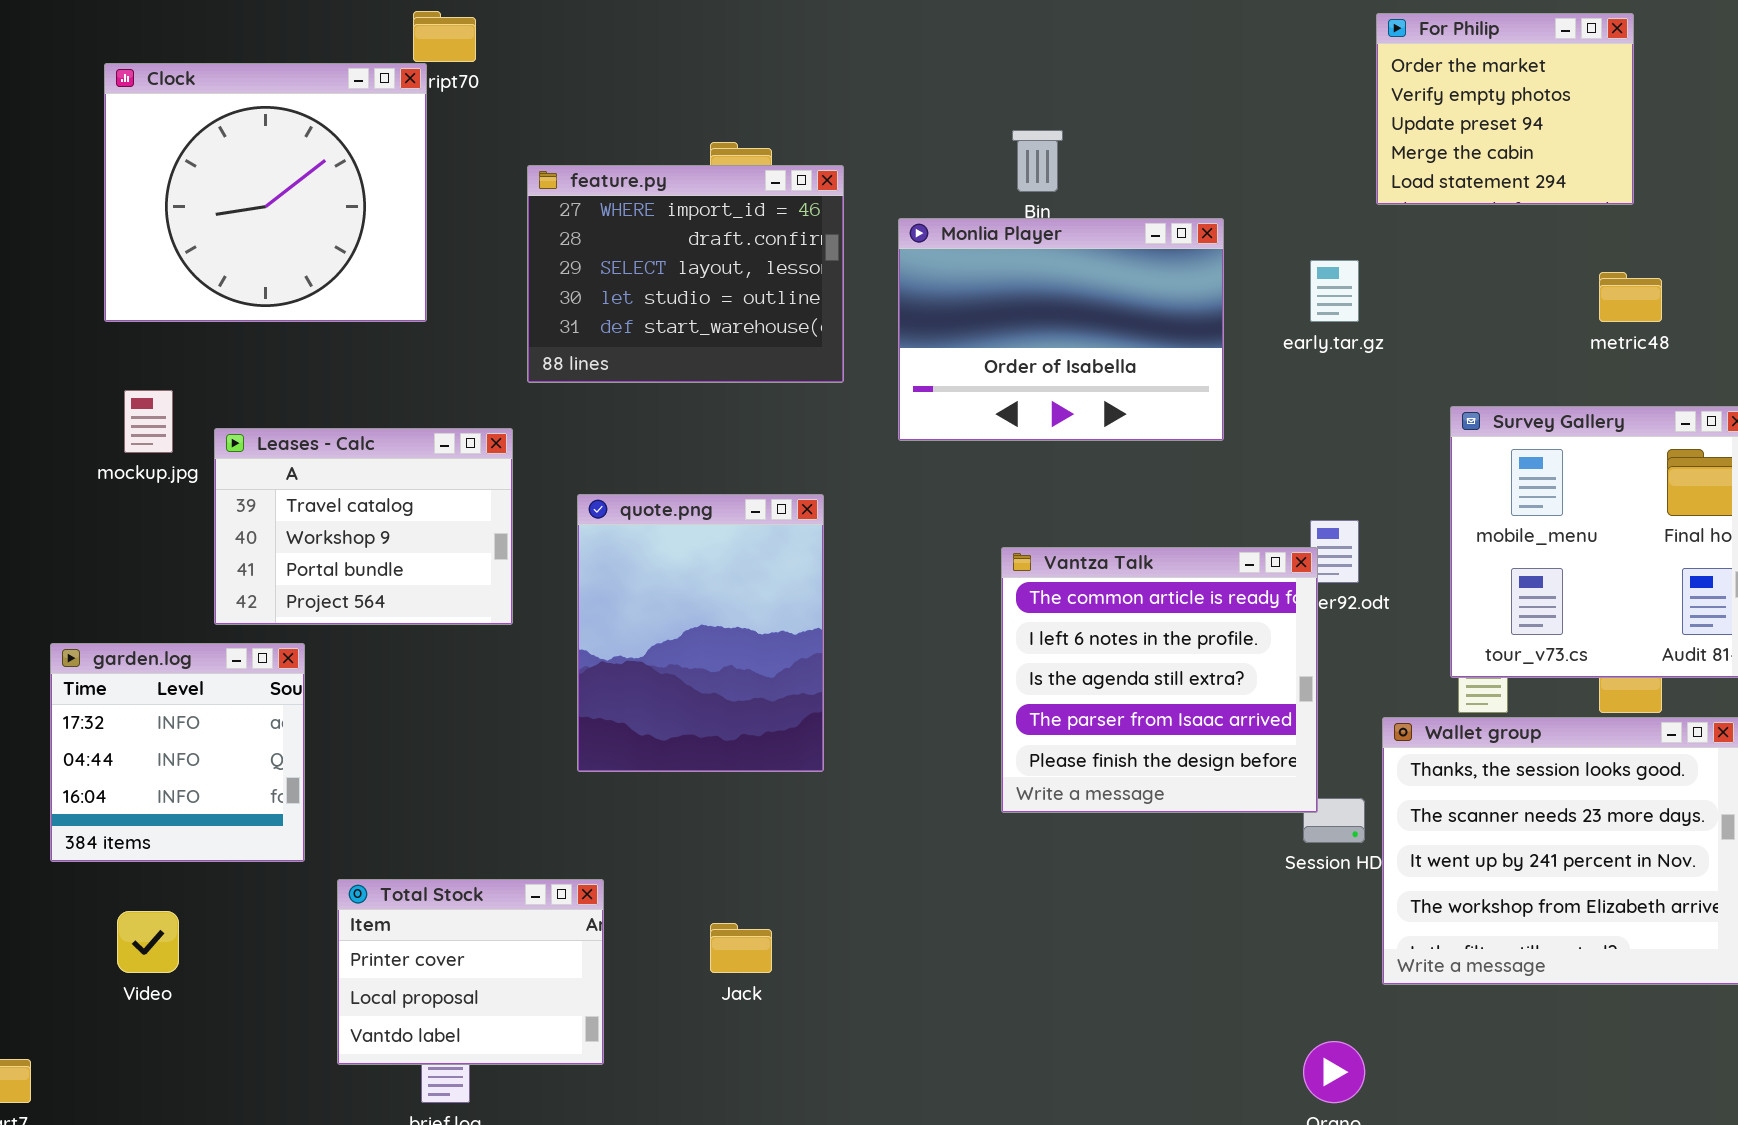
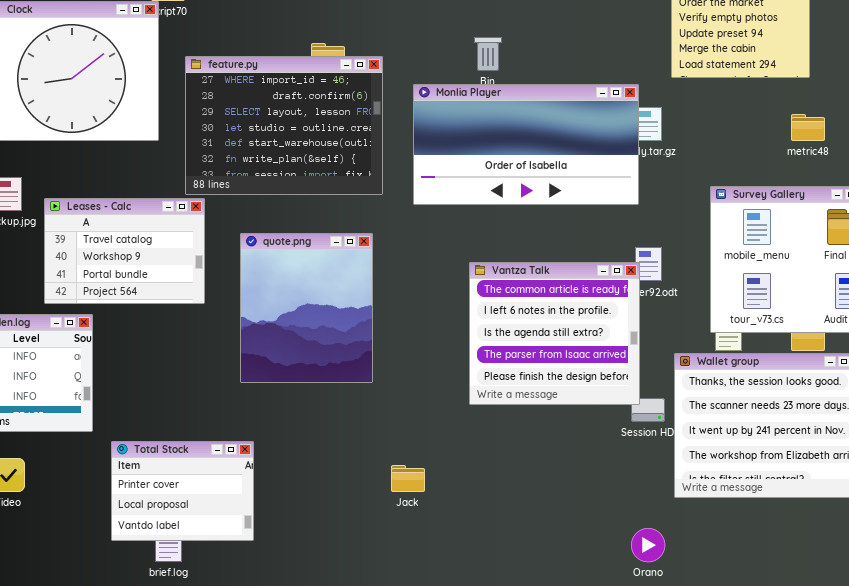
feature.py: [527,165,844,383] -> [185,56,383,195], resized
Monlia Player: [898,218,1224,441] -> [413,84,639,205], resized
Jack: [710,923,772,973] -> [391,465,425,492], moved

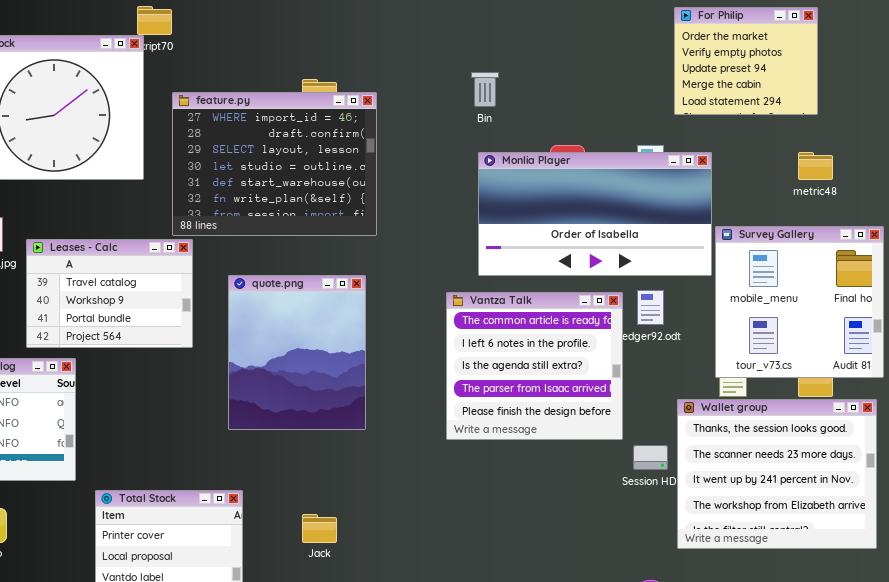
Monlia Player: [413,84,639,205] -> [478,152,712,276], moved
Vantza Talk: [469,262,640,405] -> [446,292,623,440], moved
Jack: [391,465,425,492] -> [302,514,337,543], moved

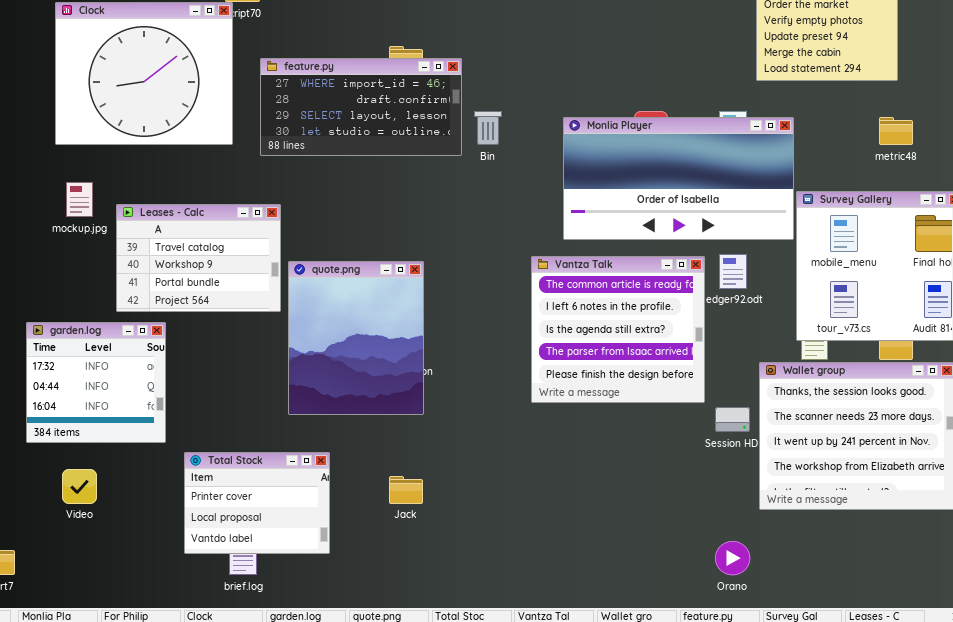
Bin: [471,72,499,107] -> [474,111,502,145], moved
feature.py: [172,92,377,236] -> [260,58,462,156], resized
quote.png: [228,275,366,430] -> [288,261,424,415], moved

